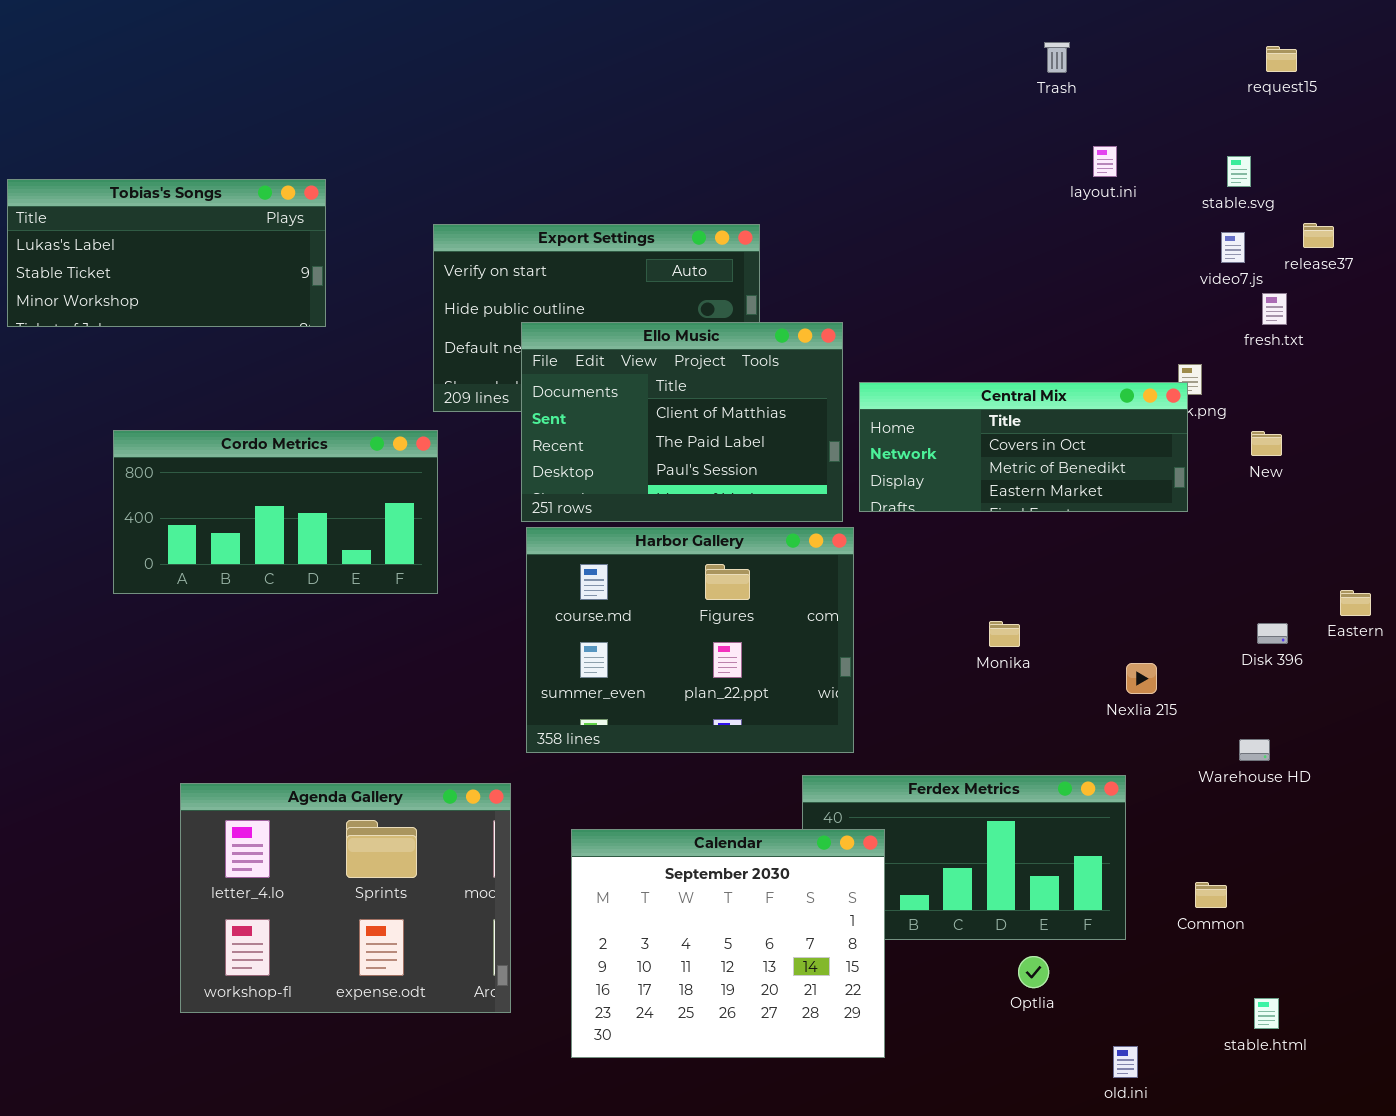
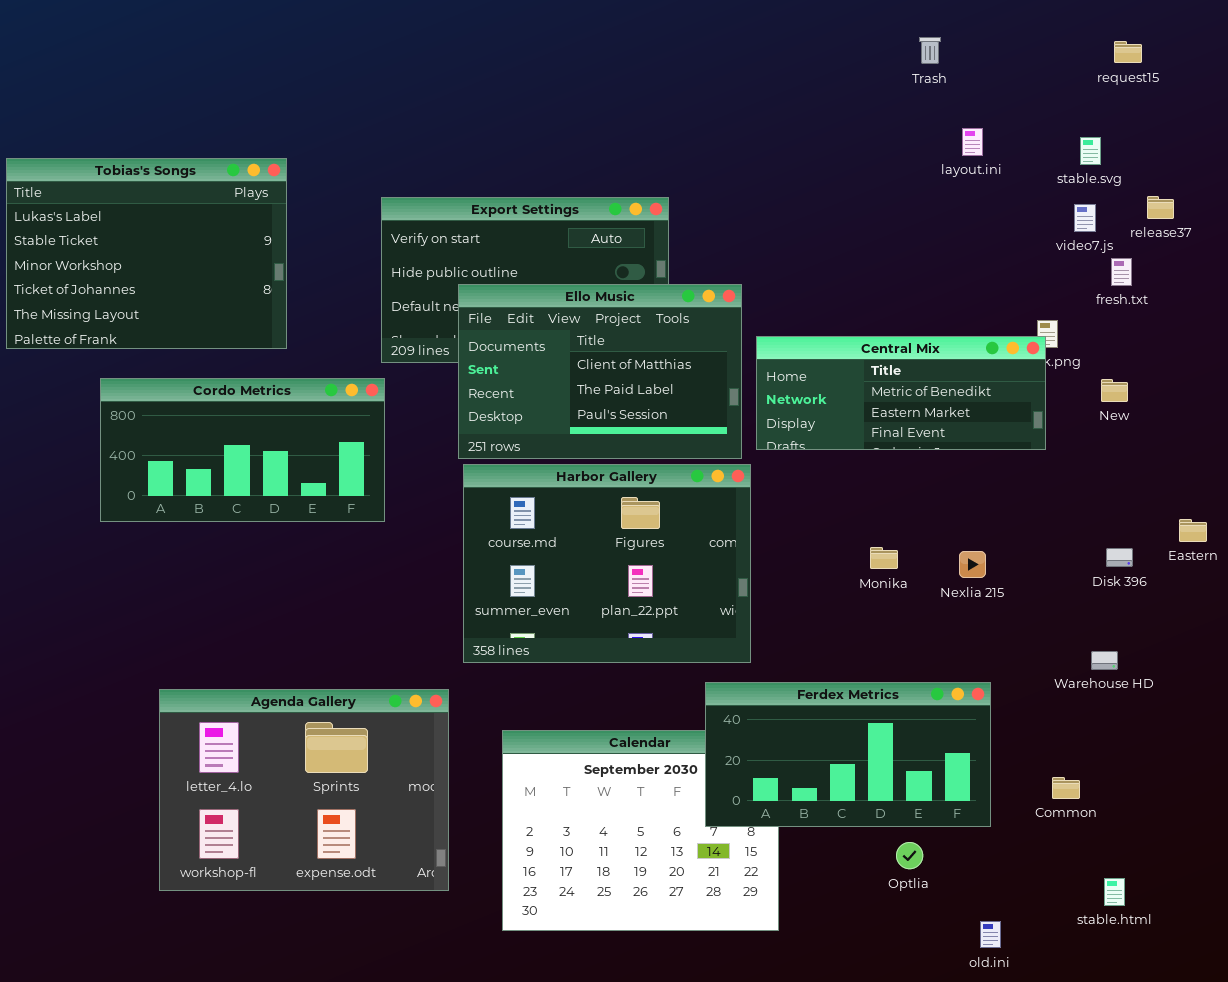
Tobias's Songs: [7,179,326,327] -> [6,158,287,349], resized
Central Mix: [859,382,1188,512] -> [756,336,1046,450], scrolled down 1 row
Nexlia 215: [1126,663,1157,694] -> [959,551,986,578], moved
Ferdex Metrics: [802,775,1126,940] -> [705,682,991,827], raised

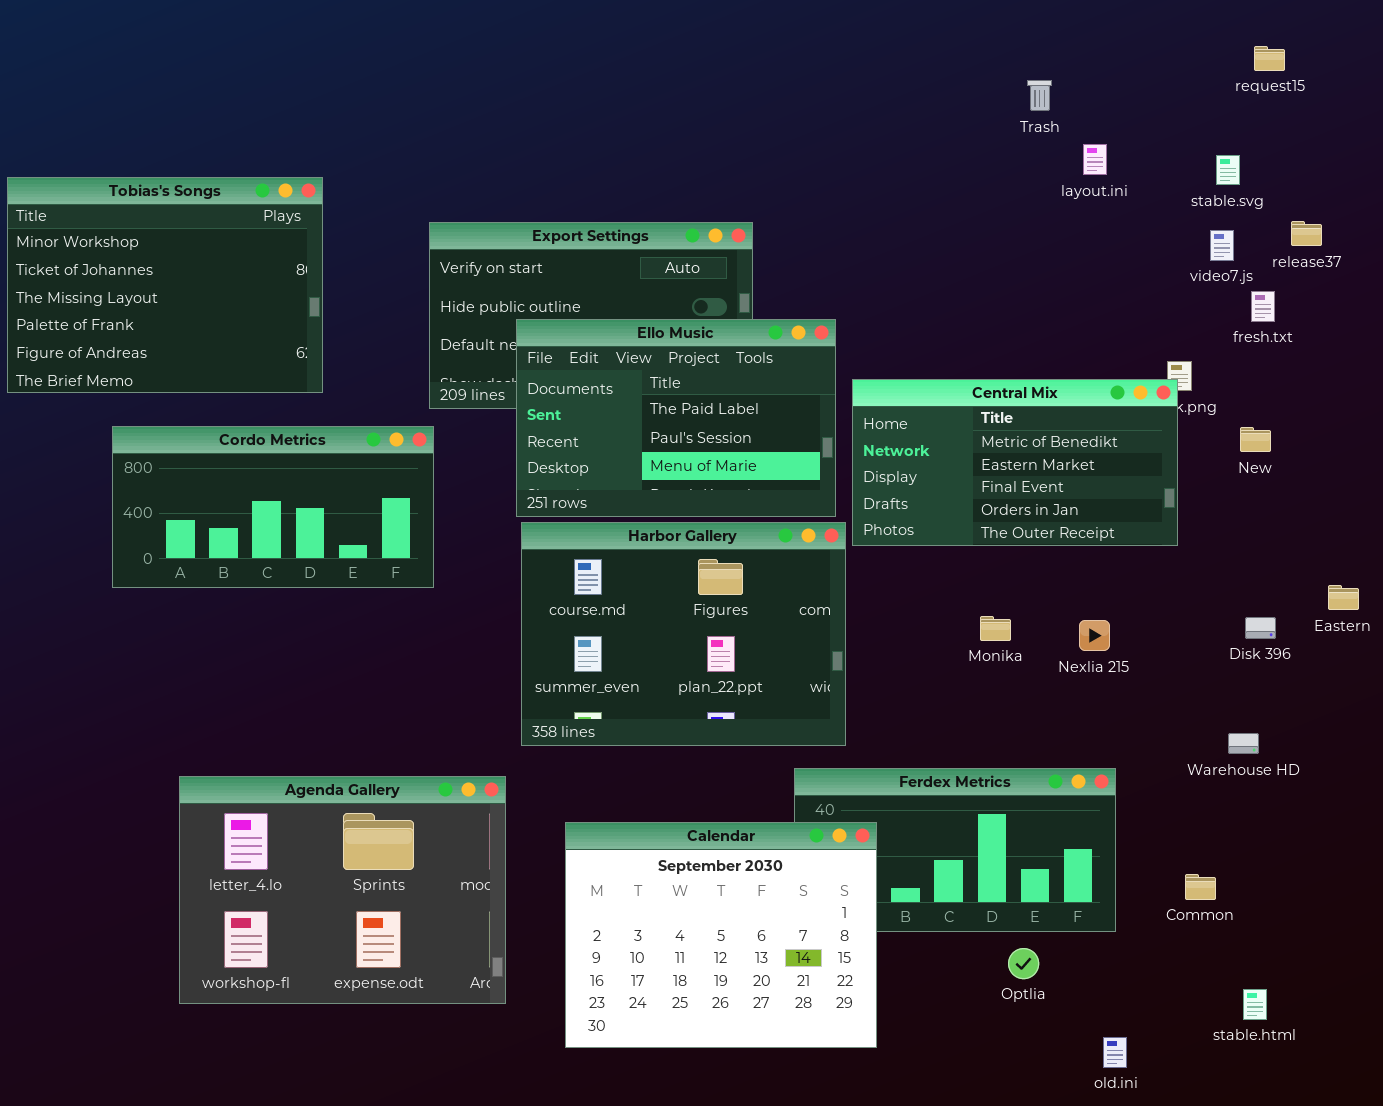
Trash: [919,37,941,64] -> [1027,80,1052,111], moved
Tobias's Songs: [6,158,287,349] -> [7,177,323,393], scrolled down 2 rows
Ello Music: [458,284,742,459] -> [516,319,836,517], scrolled down 1 row
Central Mix: [756,336,1046,450] -> [852,379,1178,546], resized
Calendar: [502,730,779,931] -> [565,822,877,1048], raised

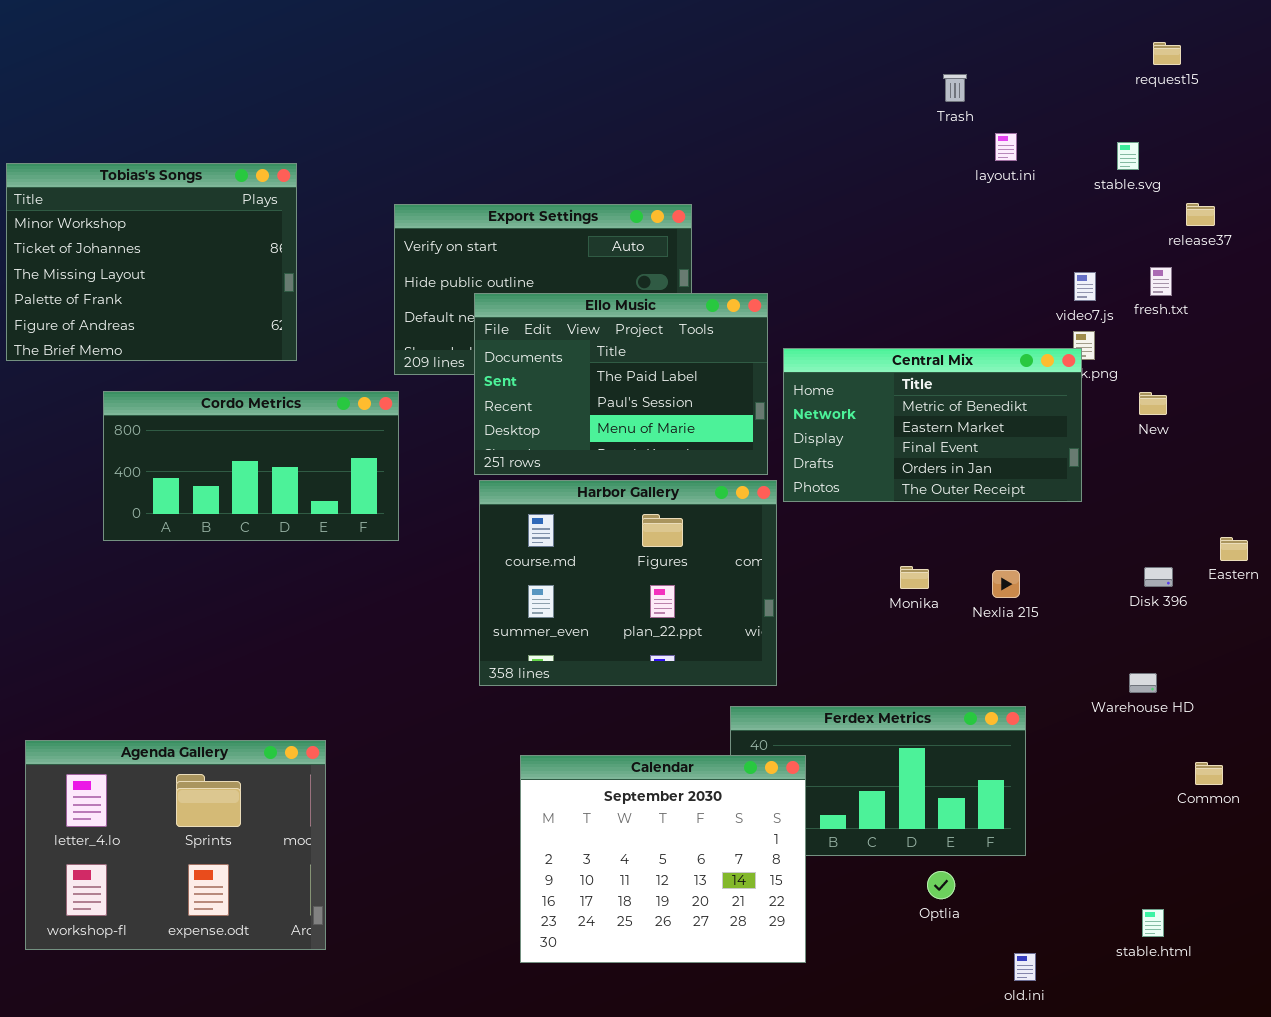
video7.js: [1210,230,1234,261] -> [1074,272,1096,301], moved
Agenda Gallery: [179,776,506,1004] -> [25,740,326,950], moved
Common: [1185,874,1216,900] -> [1195,762,1223,785], moved

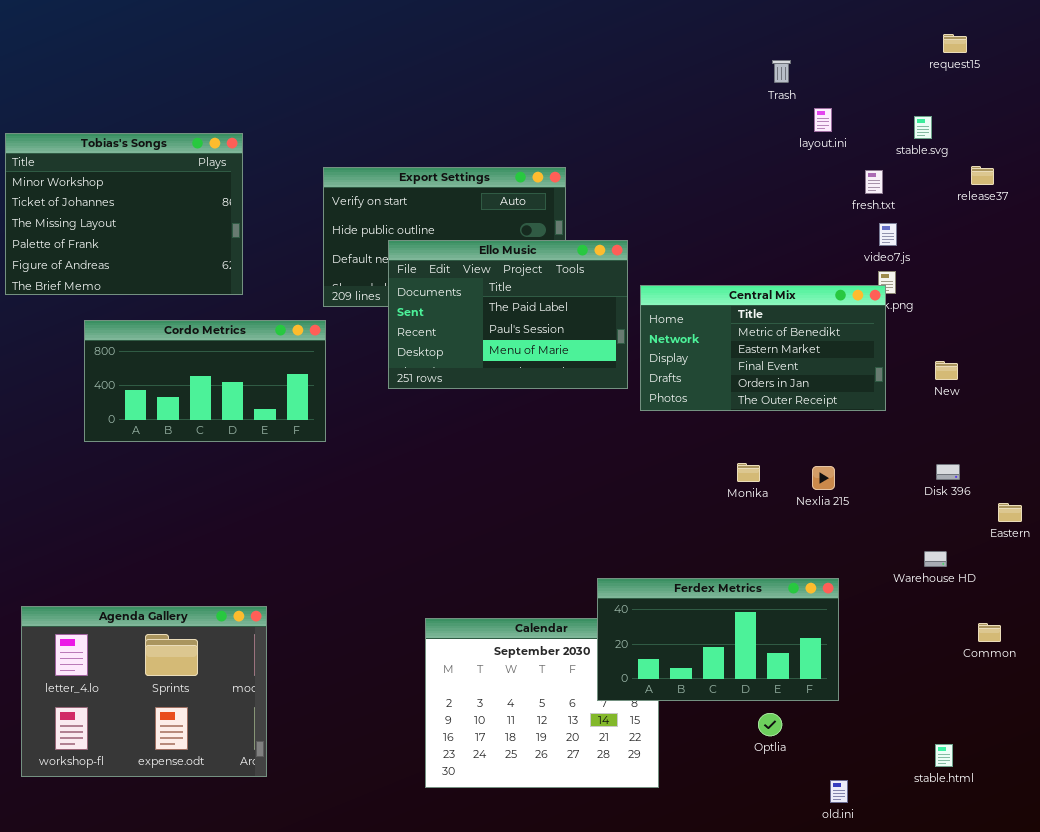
fresh.txt: [1150,267,1172,296] -> [865,170,883,194], moved
New: [1139,392,1167,415] -> [935,361,958,380], moved
Harbor Gallery: [479,480,777,686] -> none, closed
Eastern: [1220,537,1248,561] -> [998,503,1022,522], moved
Ferdex Metrics: [730,706,1026,856] -> [597,578,839,701], raised

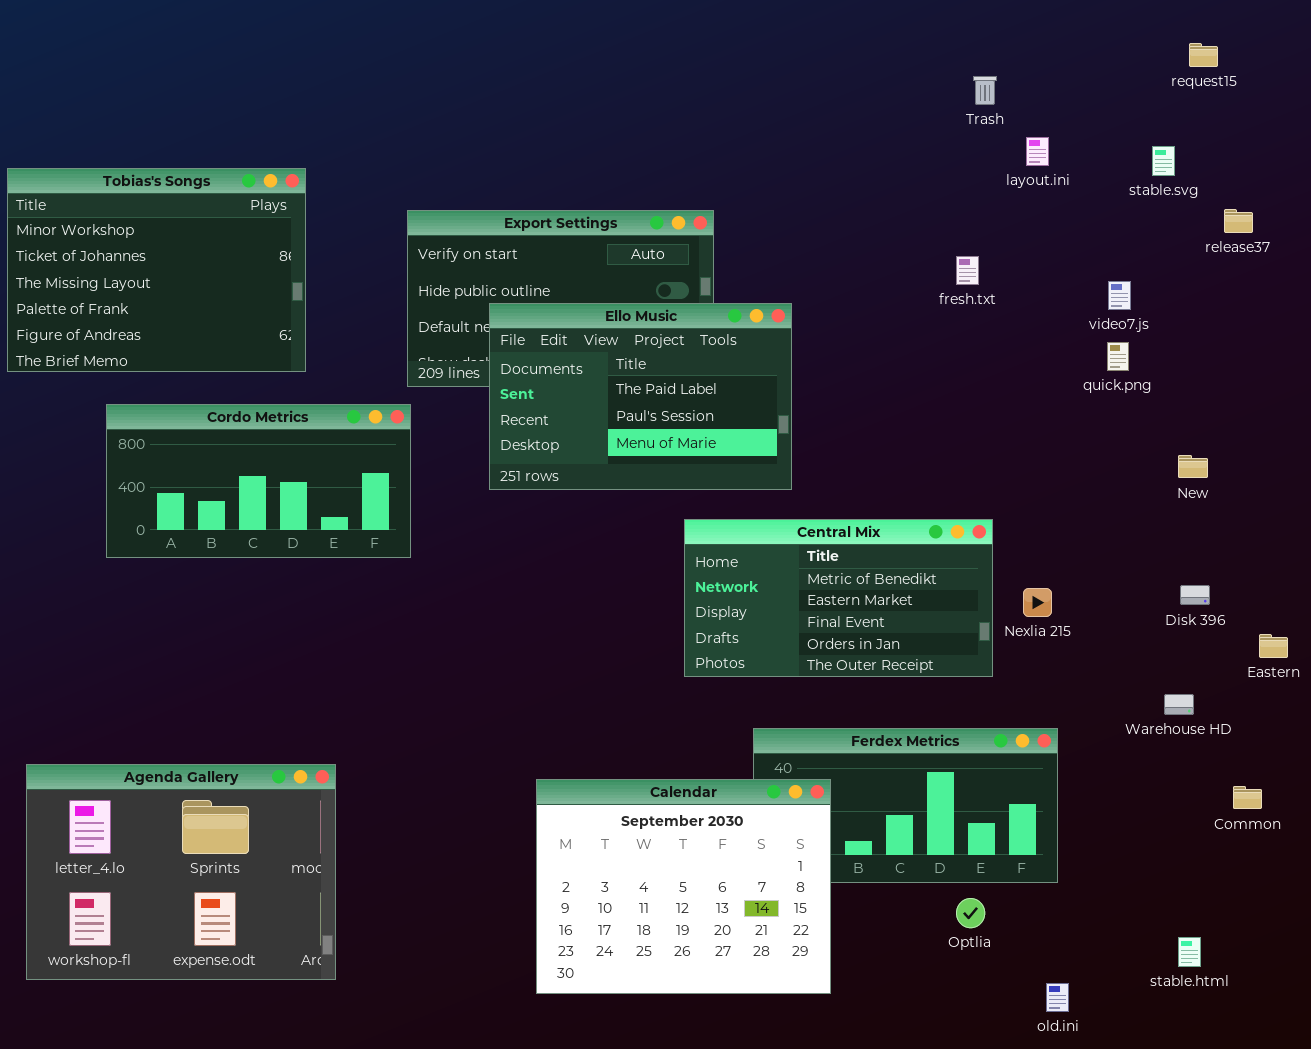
fresh.txt: [865,170,883,194] -> [956,256,979,285], moved
Central Mix: [640,285,886,411] -> [684,519,993,677], moved
Calendar: [425,618,659,788] -> [536,779,831,994], raised

